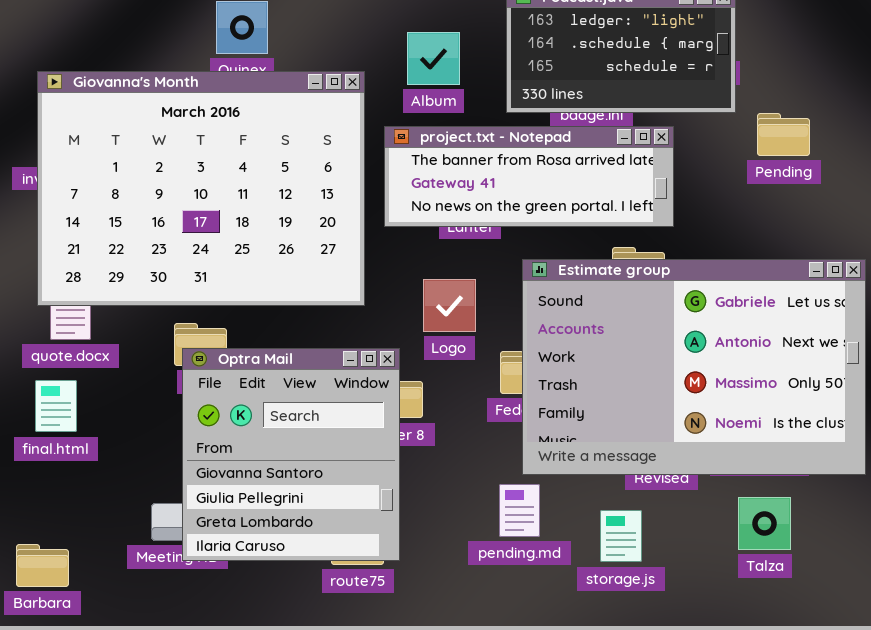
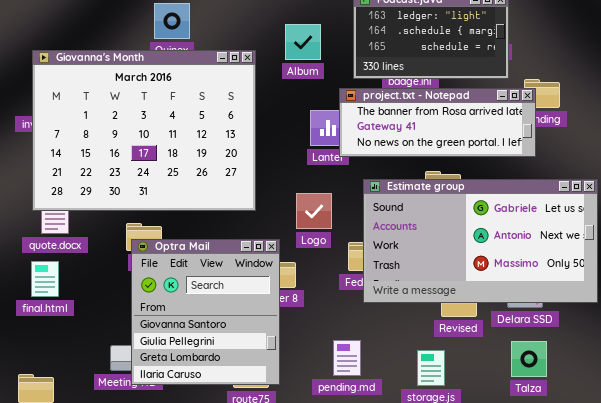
project.txt - Notepad: [384,126,674,227] -> [339,88,536,157], moved
Estimate group: [522,259,866,475] -> [363,179,598,303], resized
pending.md: [499,484,540,537] -> [333,340,361,376], moved

